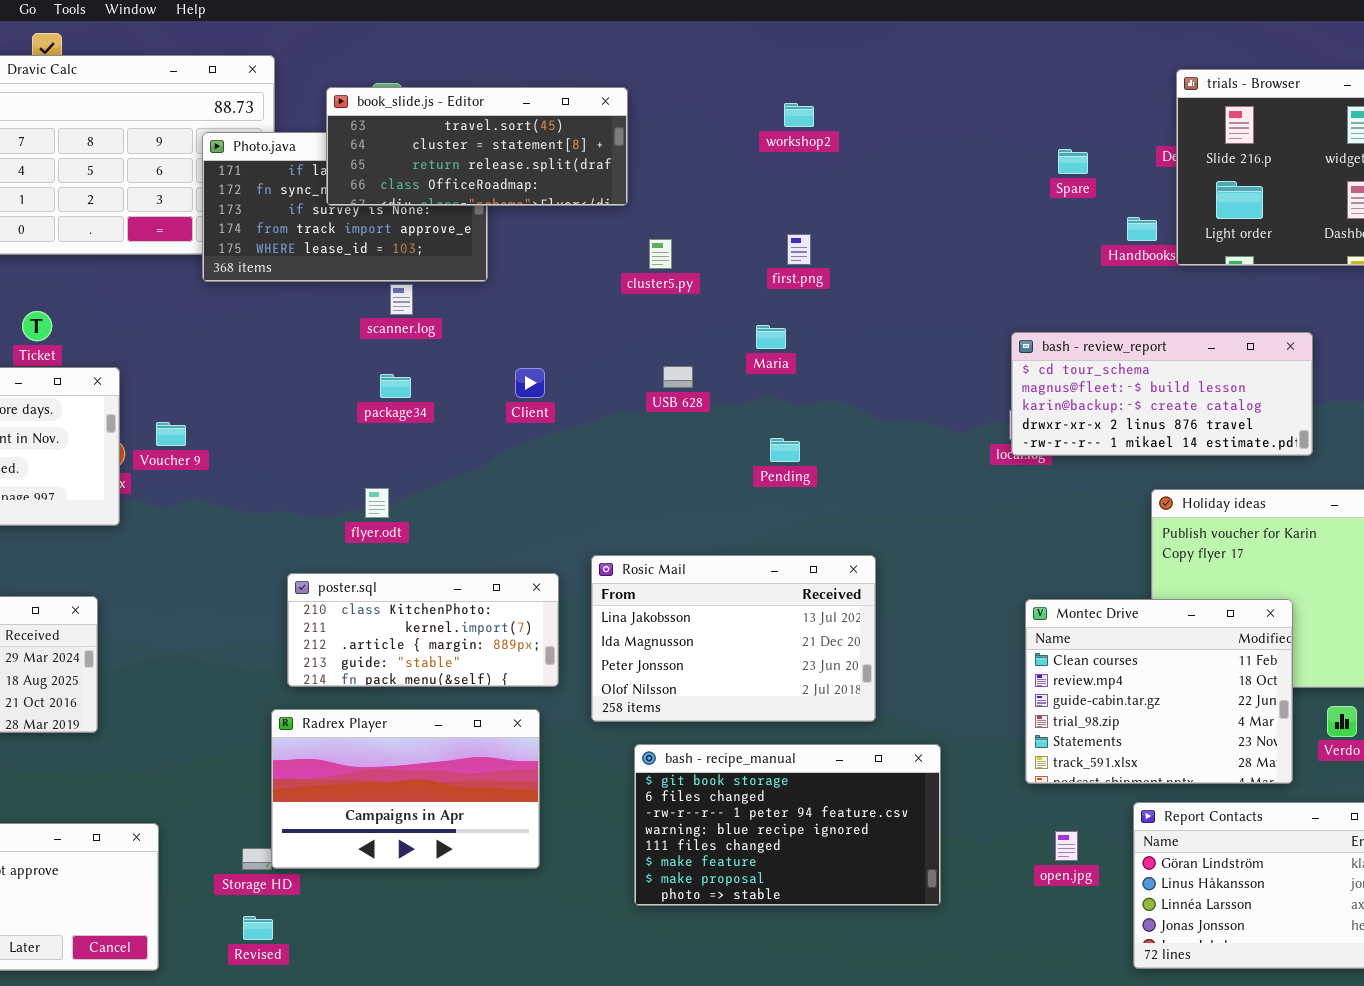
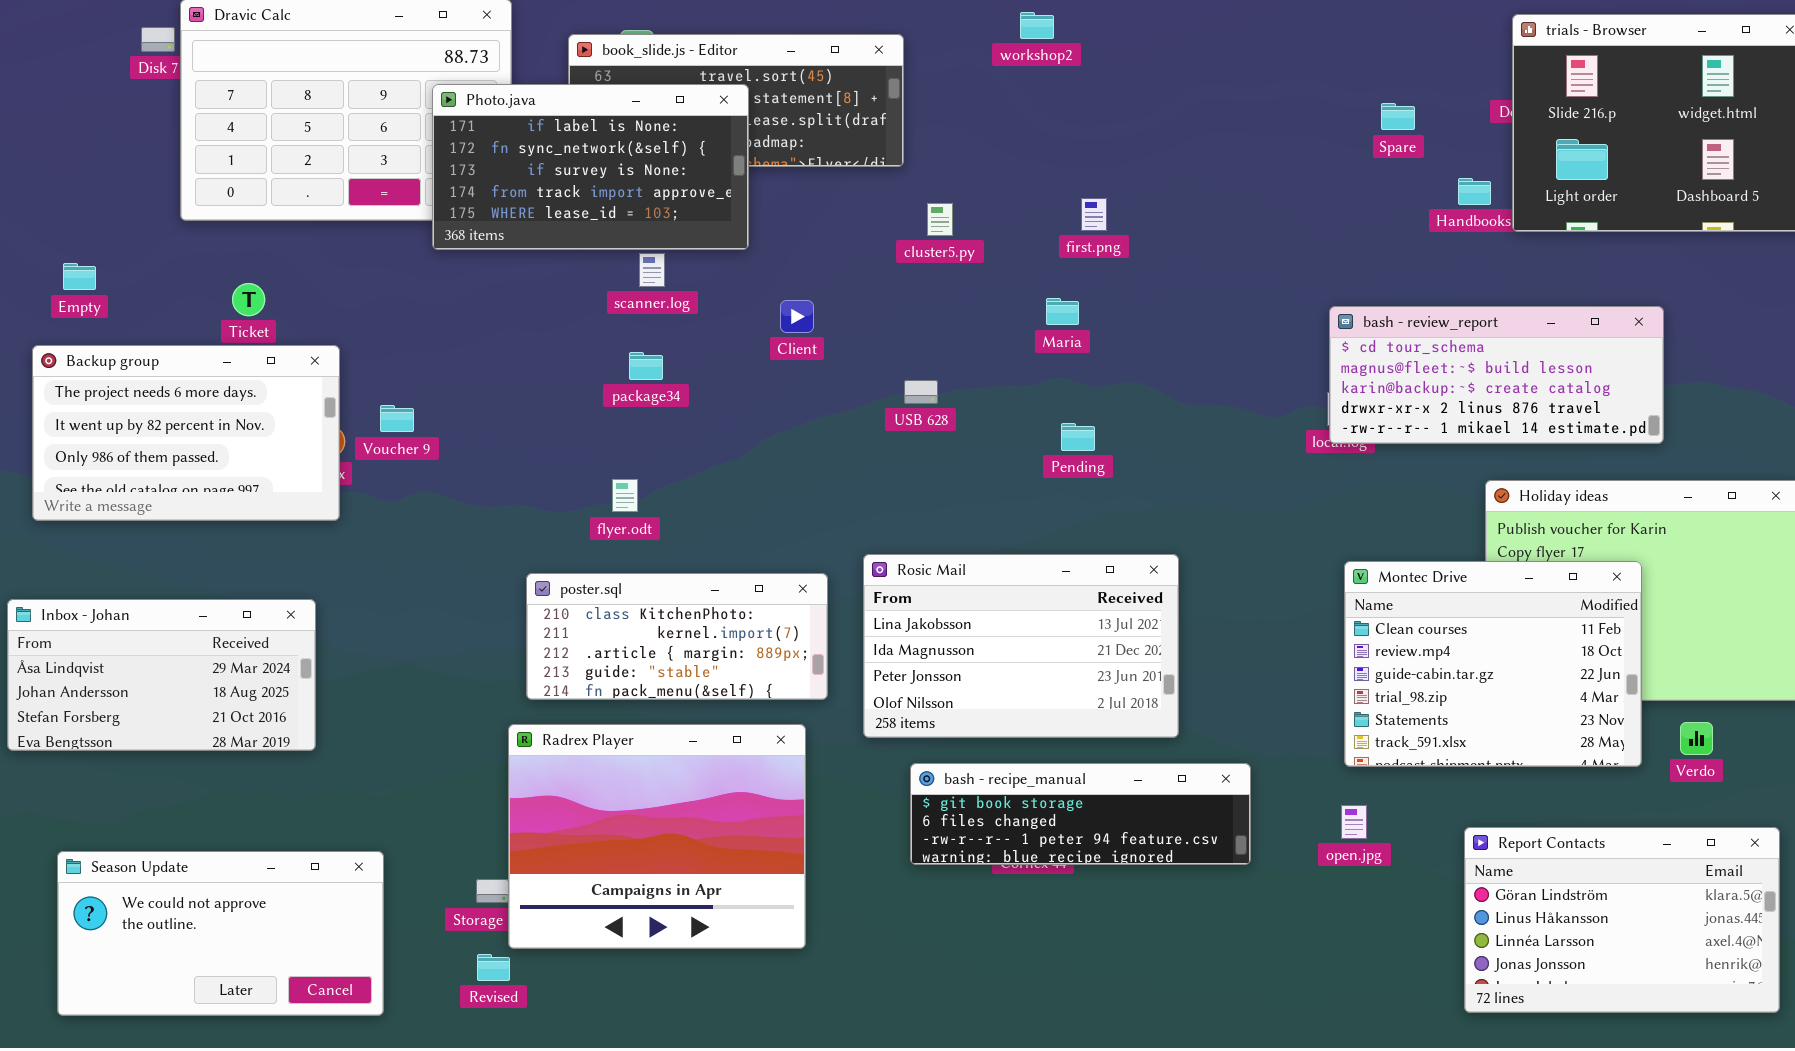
workshop2: [784,103,814,127] -> [1020,12,1054,39], moved
Photo.java: [202,132,488,282] -> [432,84,749,250], raised
USB 628: [663,366,693,388] -> [904,380,938,404], moved
Client: [515,368,545,398] -> [780,300,814,333], moved
Montec Drive: [1025,599,1293,784] -> [1344,561,1642,767], moved
Radrex Player: [271,709,540,869] -> [508,724,806,949], resized
bash - recipe_manual: [634,744,941,906] -> [910,763,1251,865], resized
open.jpg: [1055,831,1078,861] -> [1341,805,1367,839], moved

